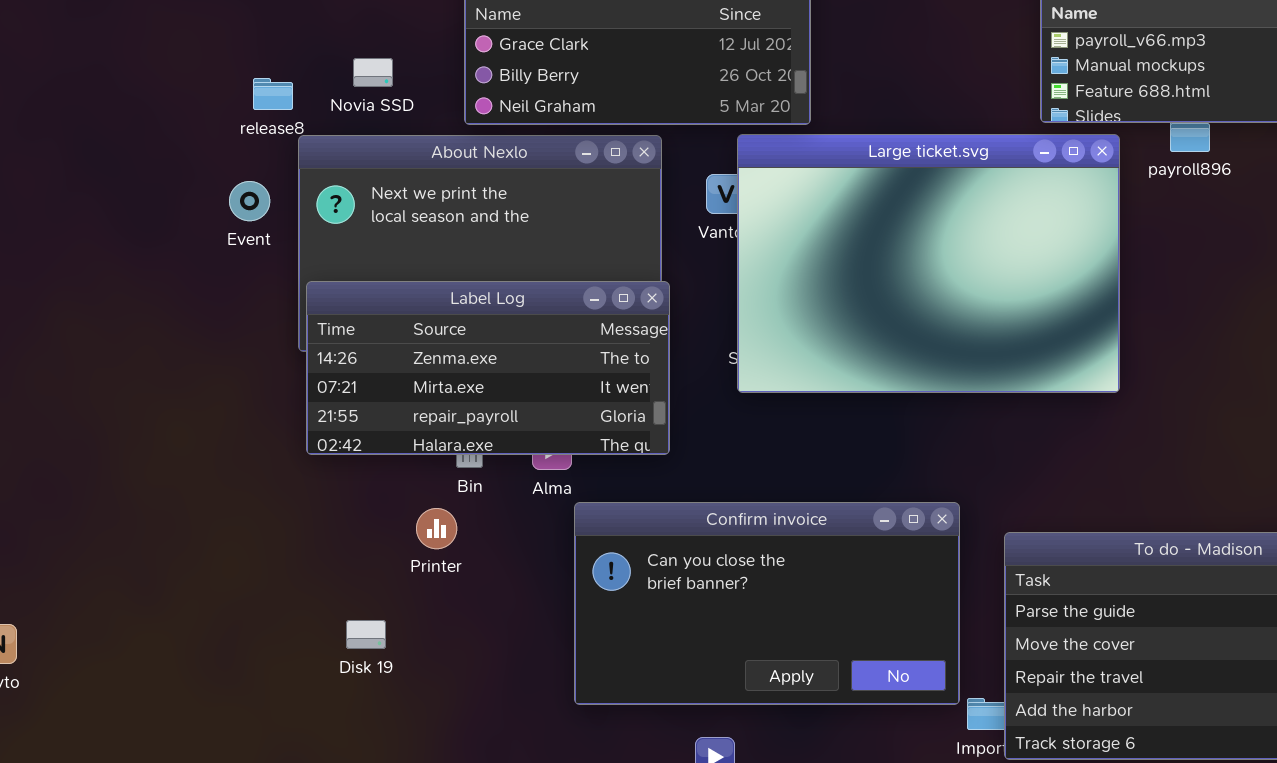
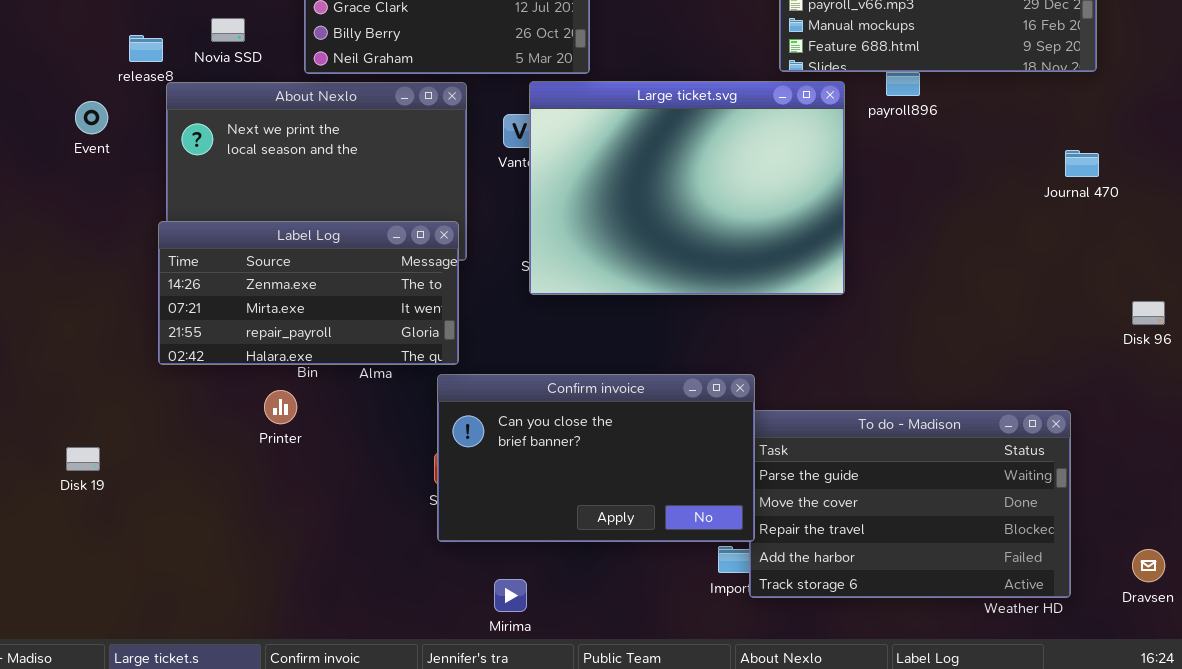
Event: [229,181,270,221] -> [75,101,108,134], moved
Label Log: [306,281,670,455] -> [158,221,459,365], moved
Confirm invoice: [574,502,960,705] -> [437,374,755,542], moved
Disk 19: [346,620,386,649] -> [66,447,100,471], moved

